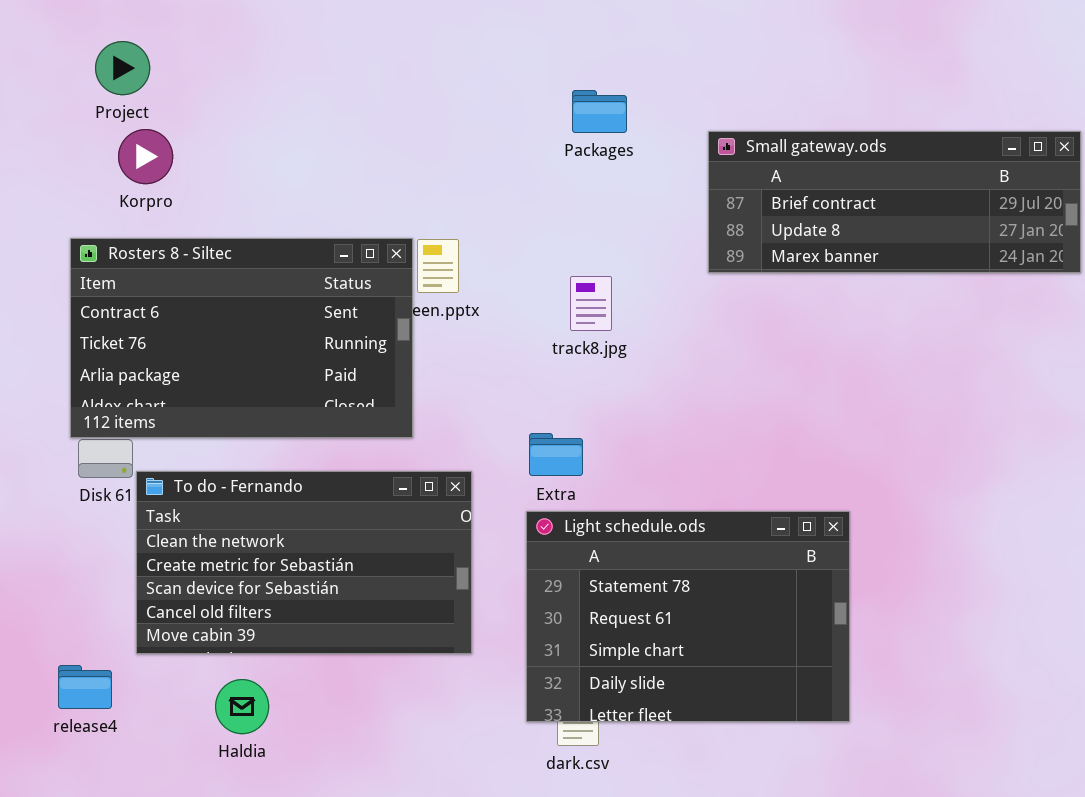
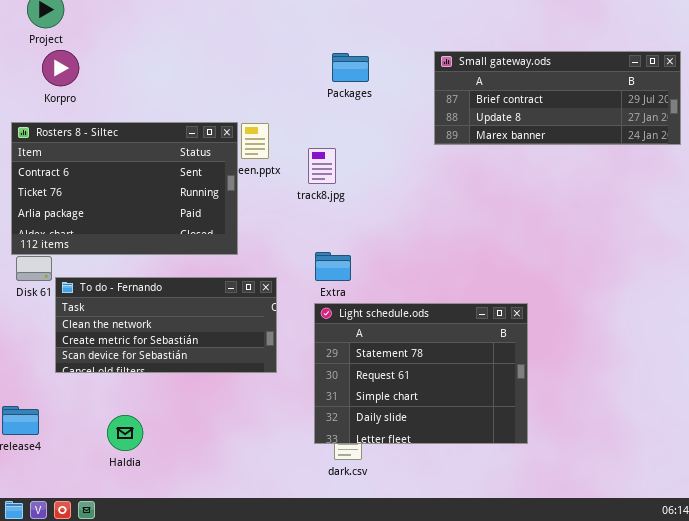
Packages: [572,90,627,133] -> [332,53,369,82], moved
track8.jpg: [570,276,612,331] -> [308,148,336,184], moved
To do - Fernando: [136,471,472,654] -> [55,277,277,373], resized

